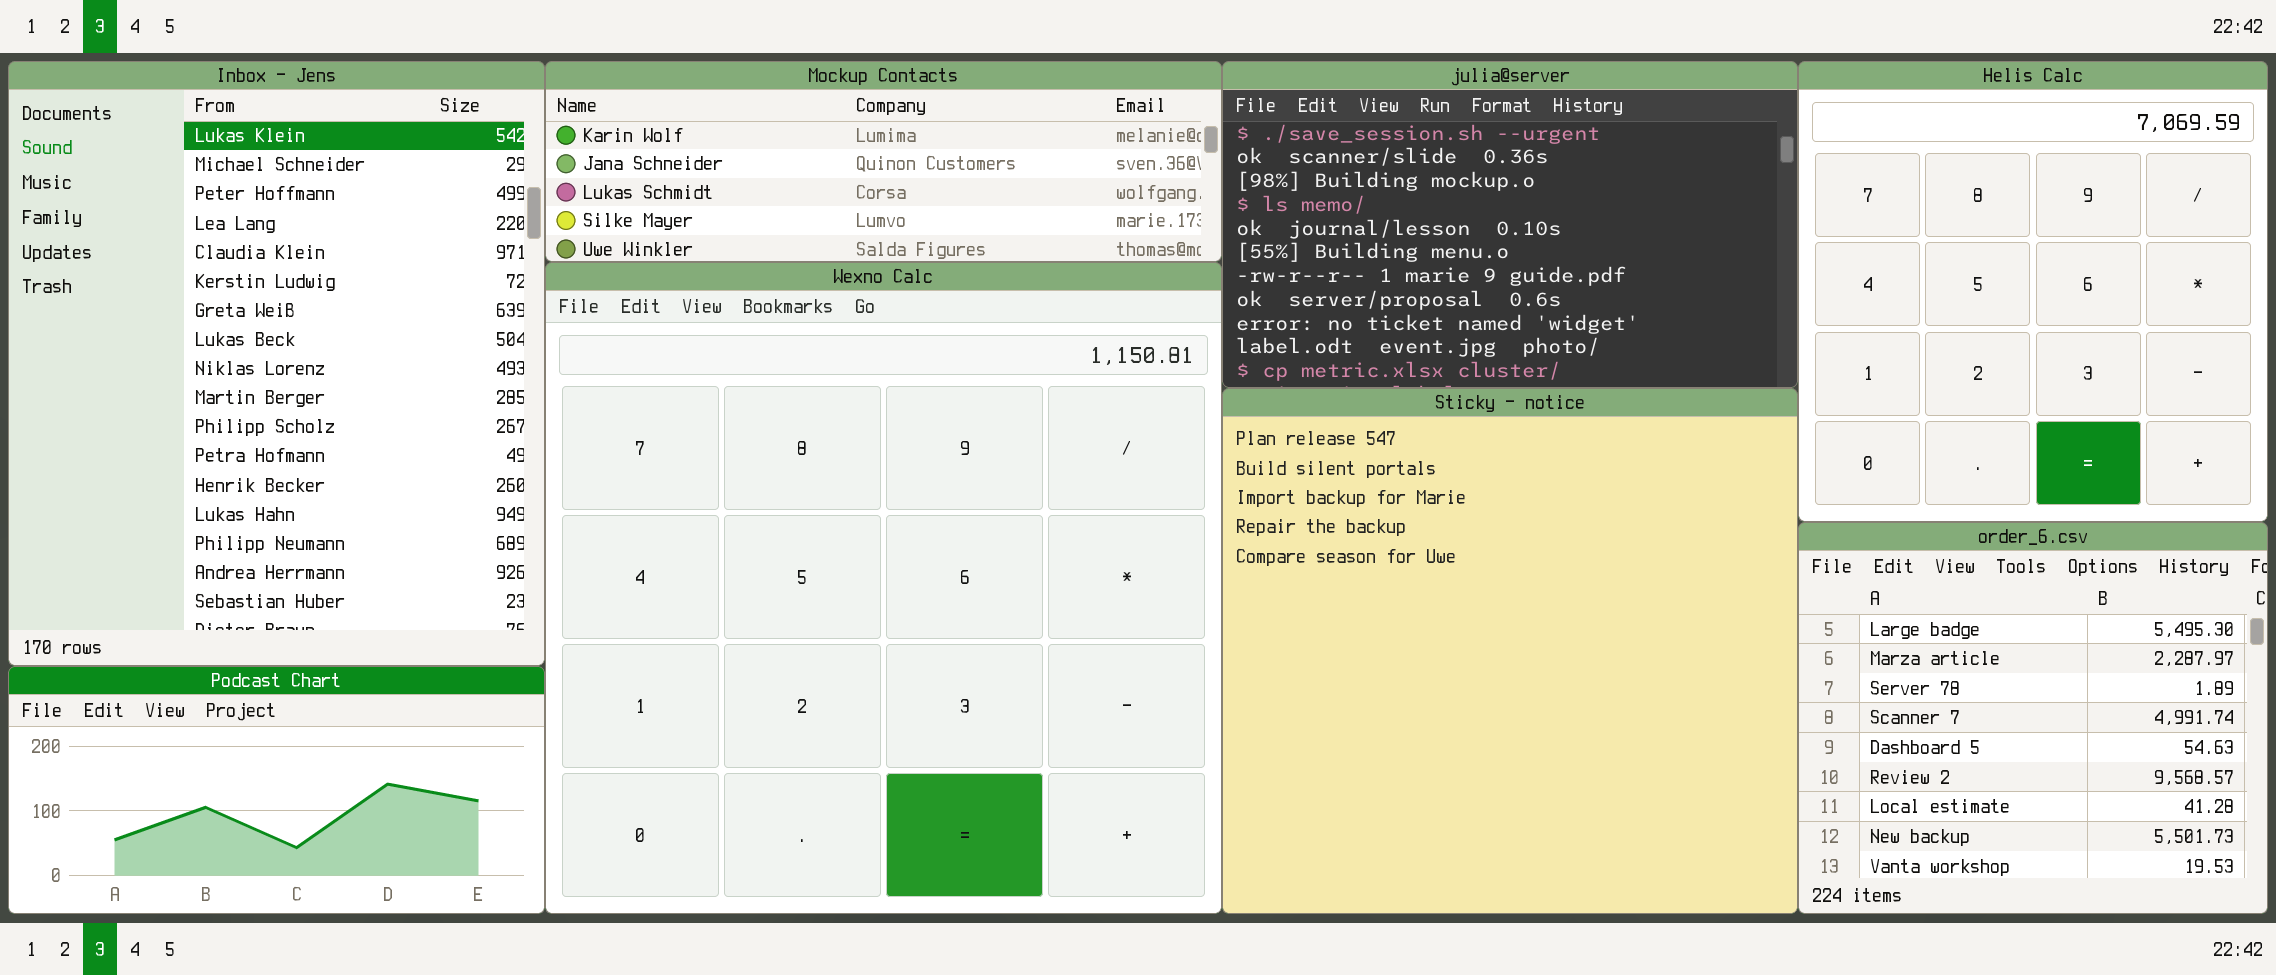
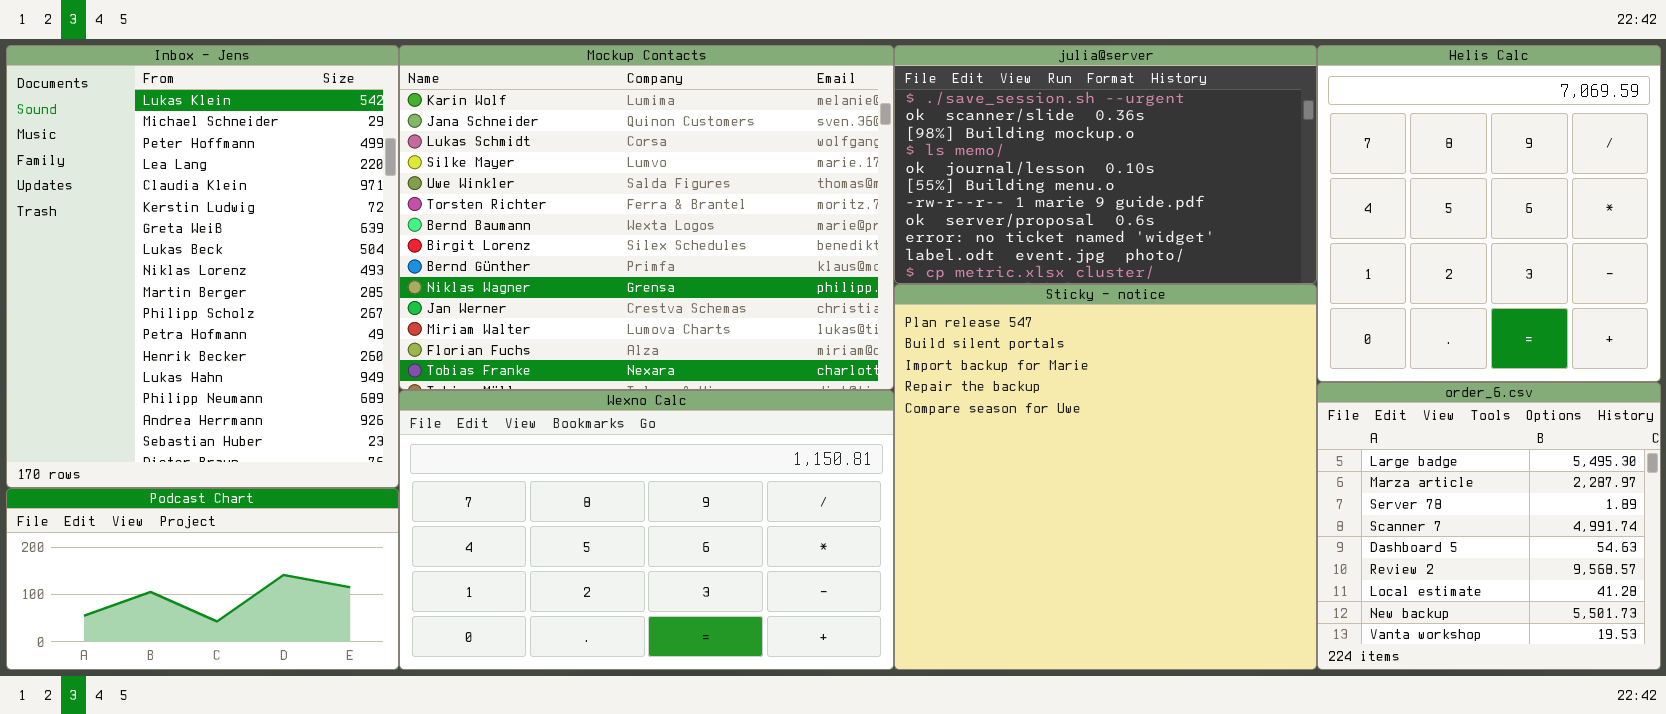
Mockup Contacts: [545,61,1222,262] -> [399,45,894,390], resized
Wexno Calc: [545,262,1222,914] -> [399,390,894,670], resized

